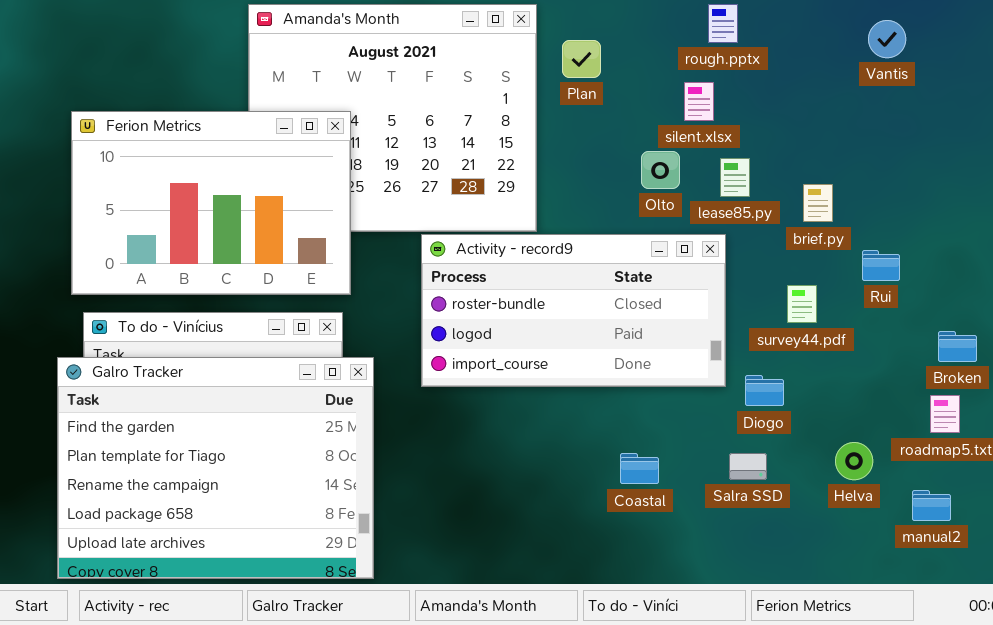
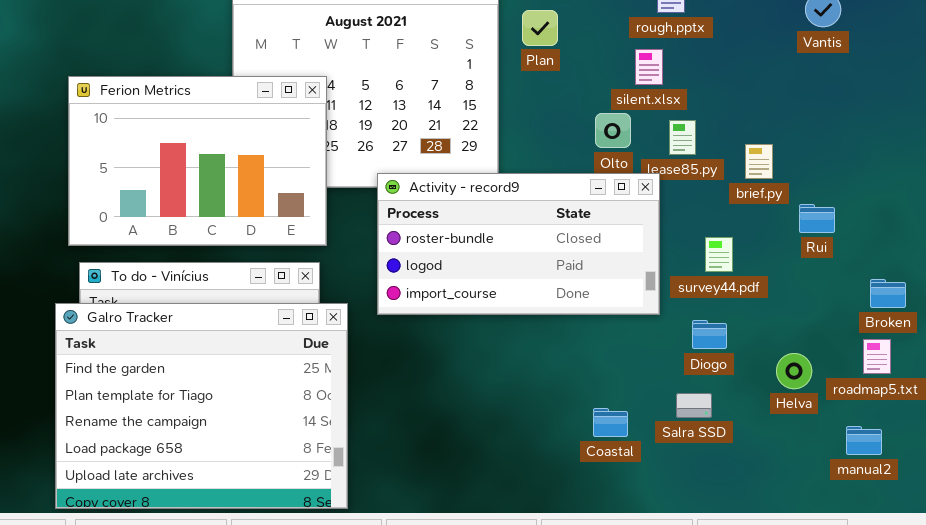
Activity - record9: [421,234,726,387] -> [377,173,660,315], moved
survey44.pdf: [787,285,817,323] -> [705,237,733,272], moved
Helva: [835,442,873,480] -> [776,353,812,389], moved
Coastal: [620,453,659,484] -> [593,408,628,437], moved

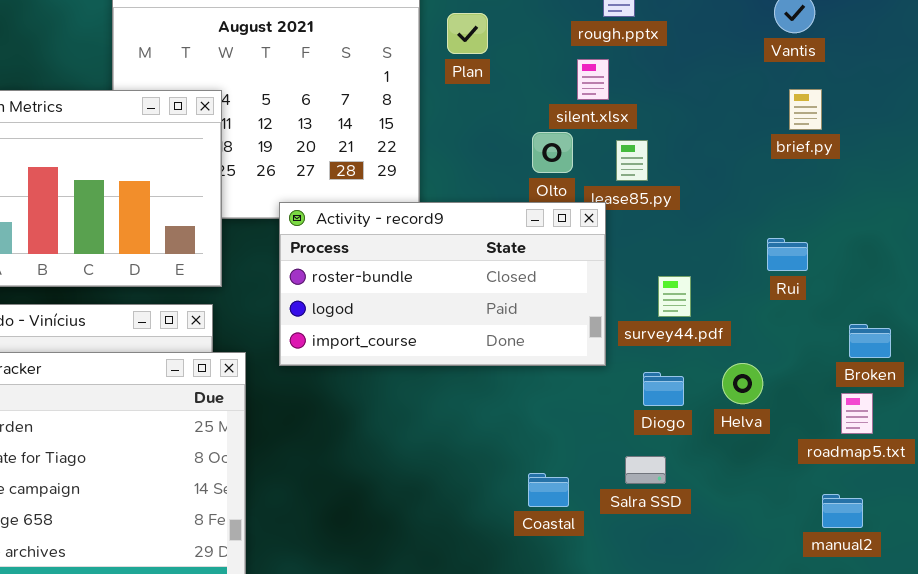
brief.py: [745,144,773,179] -> [789,89,822,130], moved
Helva: [776,353,812,389] -> [722,363,763,404], moved

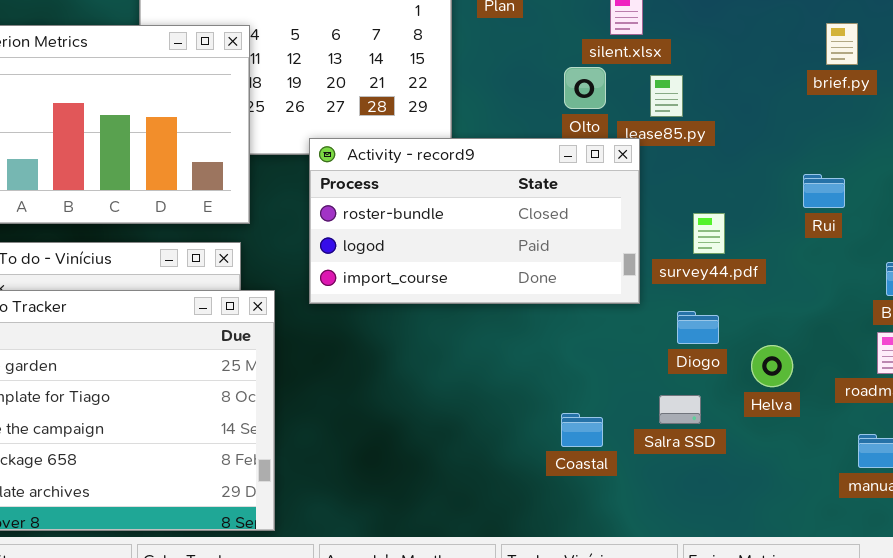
Helva: [722,363,763,404] -> [751,345,793,387], moved

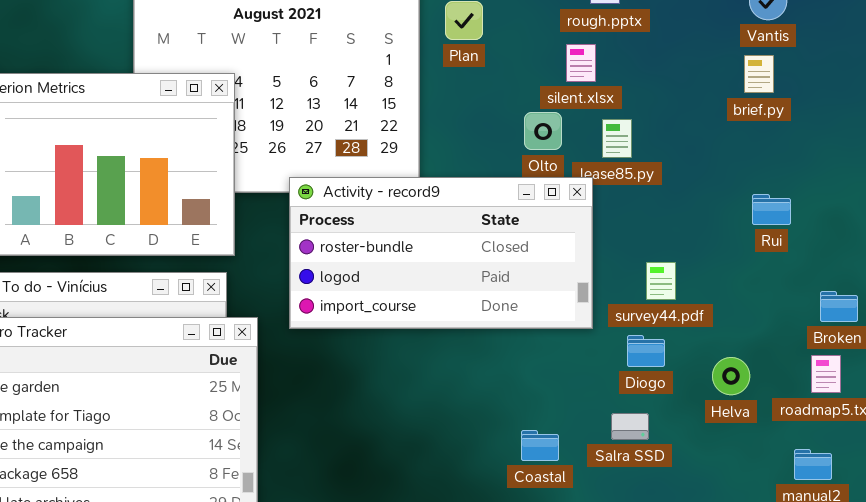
brief.py: [826,23,858,65] -> [744,55,774,93], moved
Rui: [803,174,845,208] -> [752,194,791,225], moved
survey44.pdf: [693,213,725,254] -> [646,262,676,300], moved
Helva: [751,345,793,387] -> [712,357,750,395], moved

